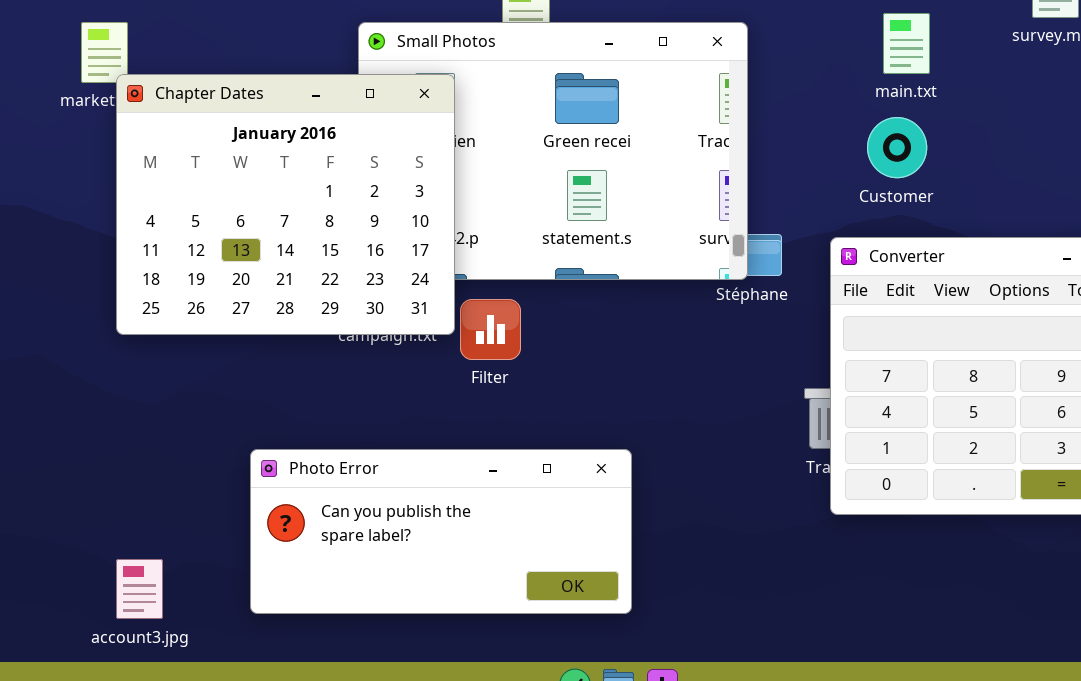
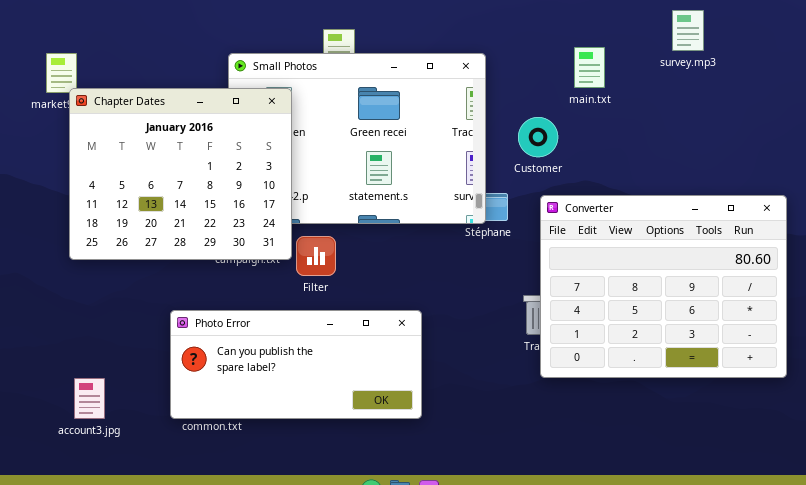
Customer: [867,117,927,178] -> [518,117,558,157], moved
Photo Error: [250,449,632,614] -> [170,310,422,419], moved
account3.jpg: [116,559,163,619] -> [74,378,105,419], moved

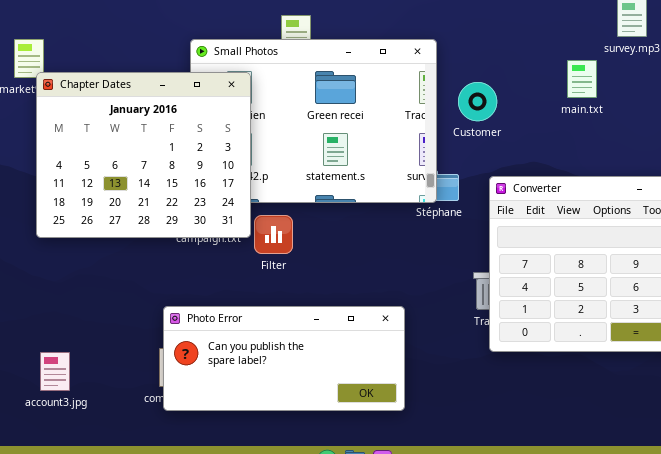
main.txt: [574,47,605,88] -> [567,60,597,98], moved
Customer: [518,117,558,157] -> [458,82,497,121], moved
Photo Error: [170,310,422,419] -> [163,306,405,411], moved

